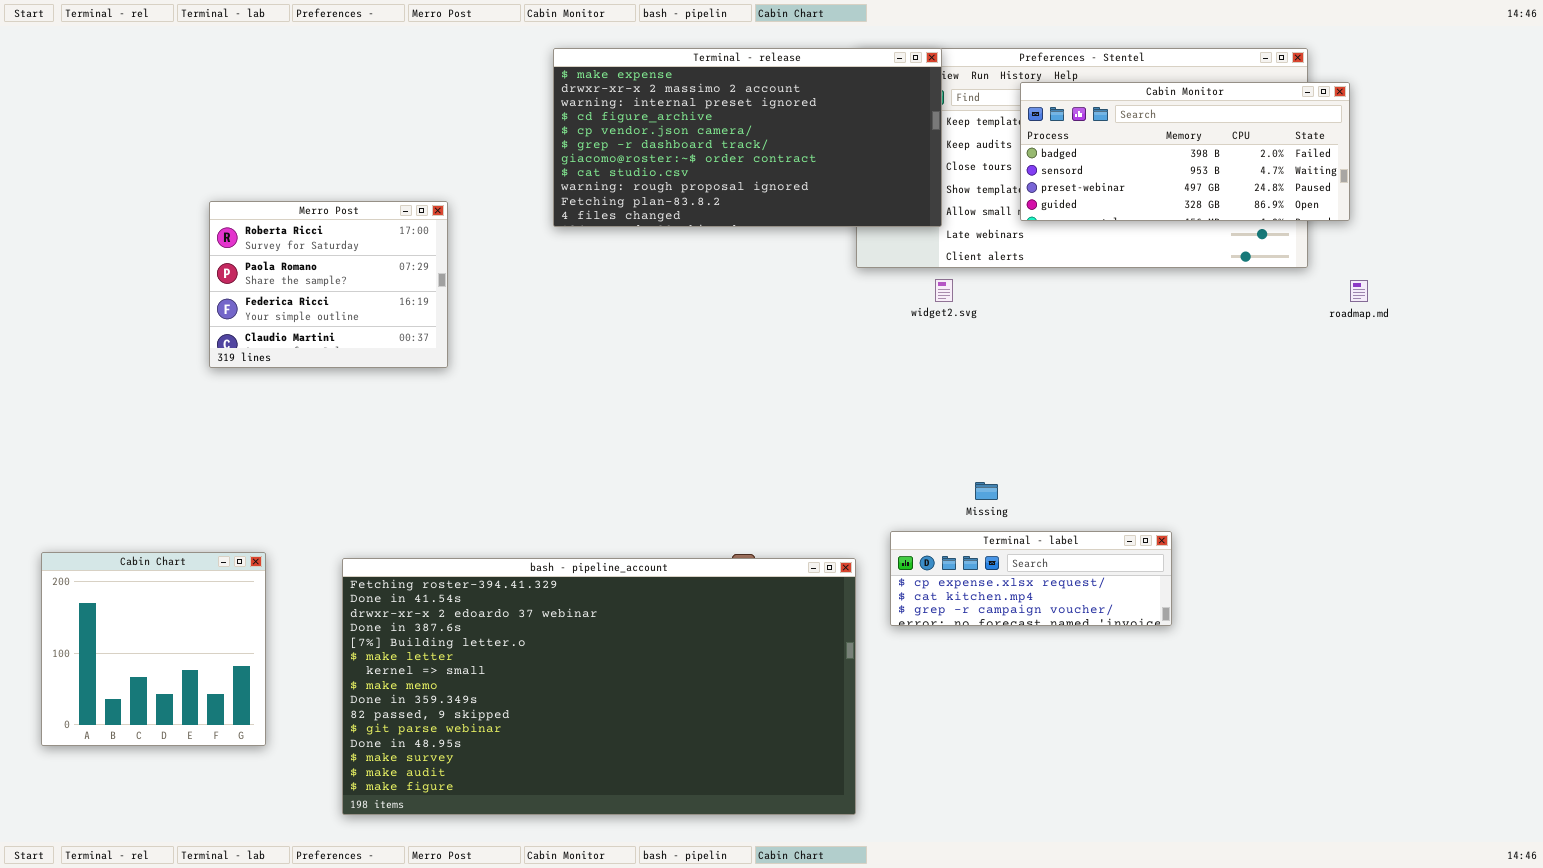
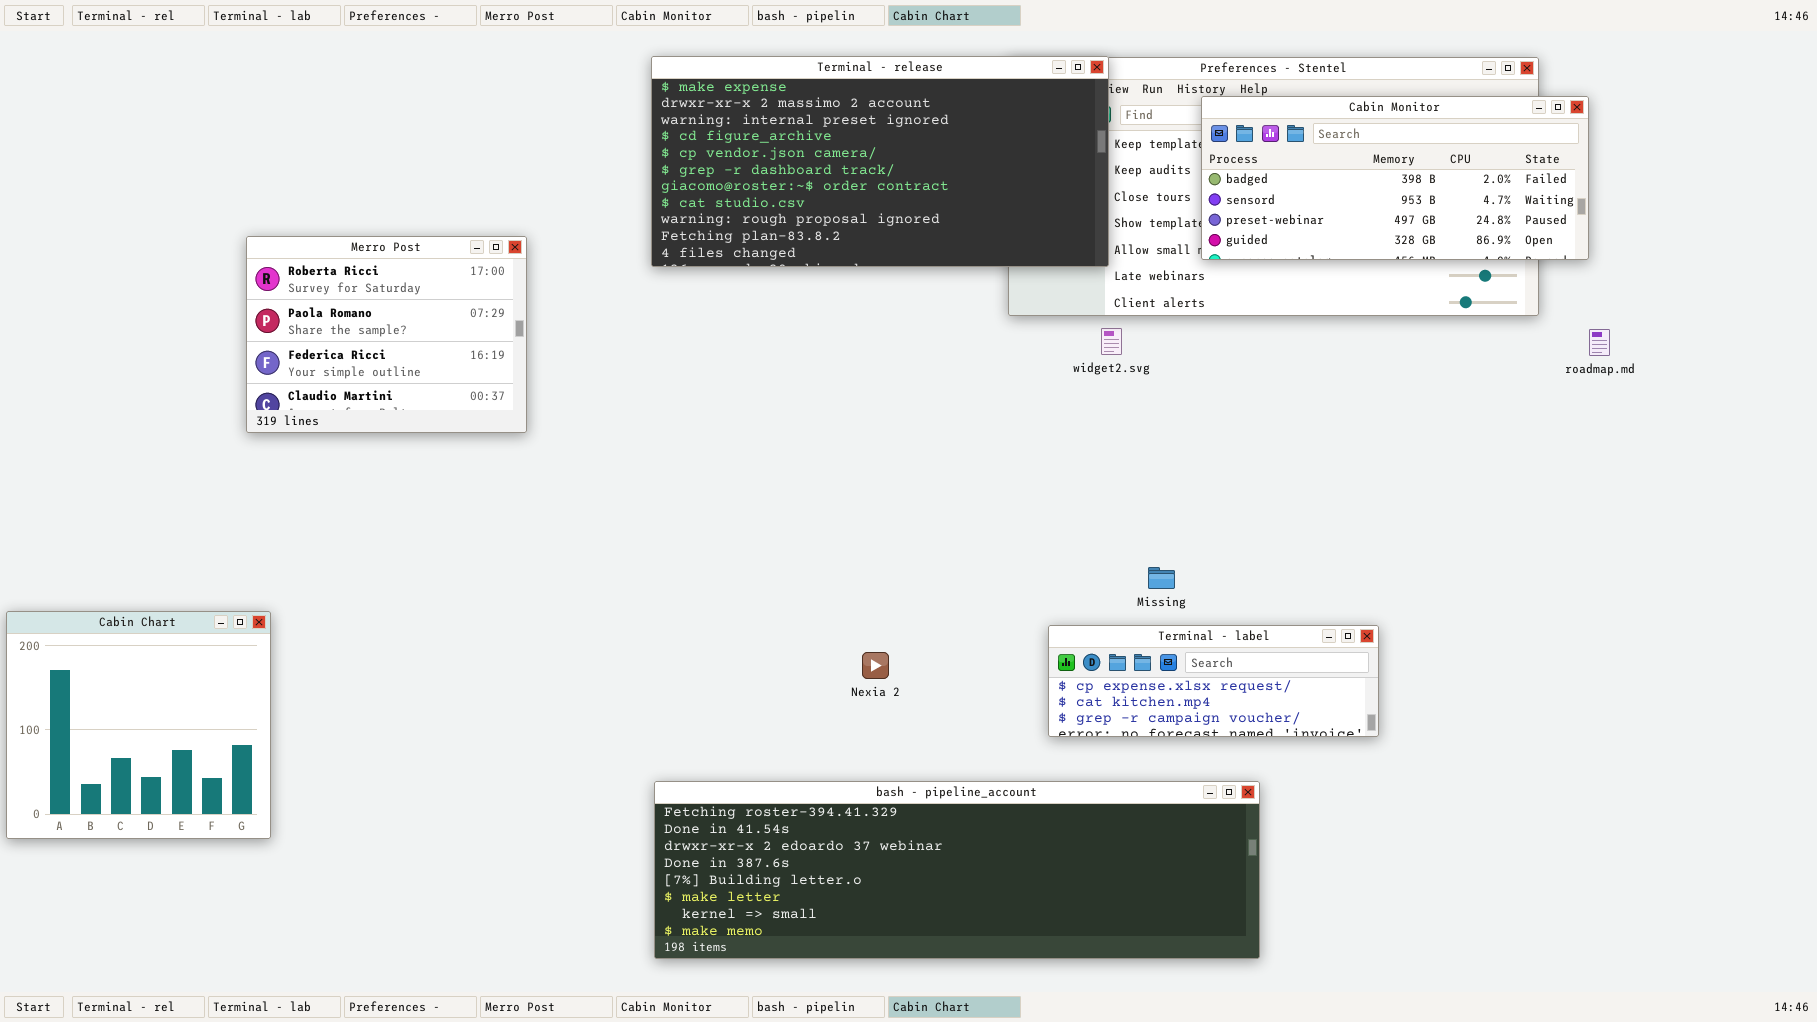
Cabin Chart: [41,552,266,746] -> [6,611,271,839], moved
bash - pipeline_account: [342,558,856,815] -> [654,781,1260,959], moved, resized

